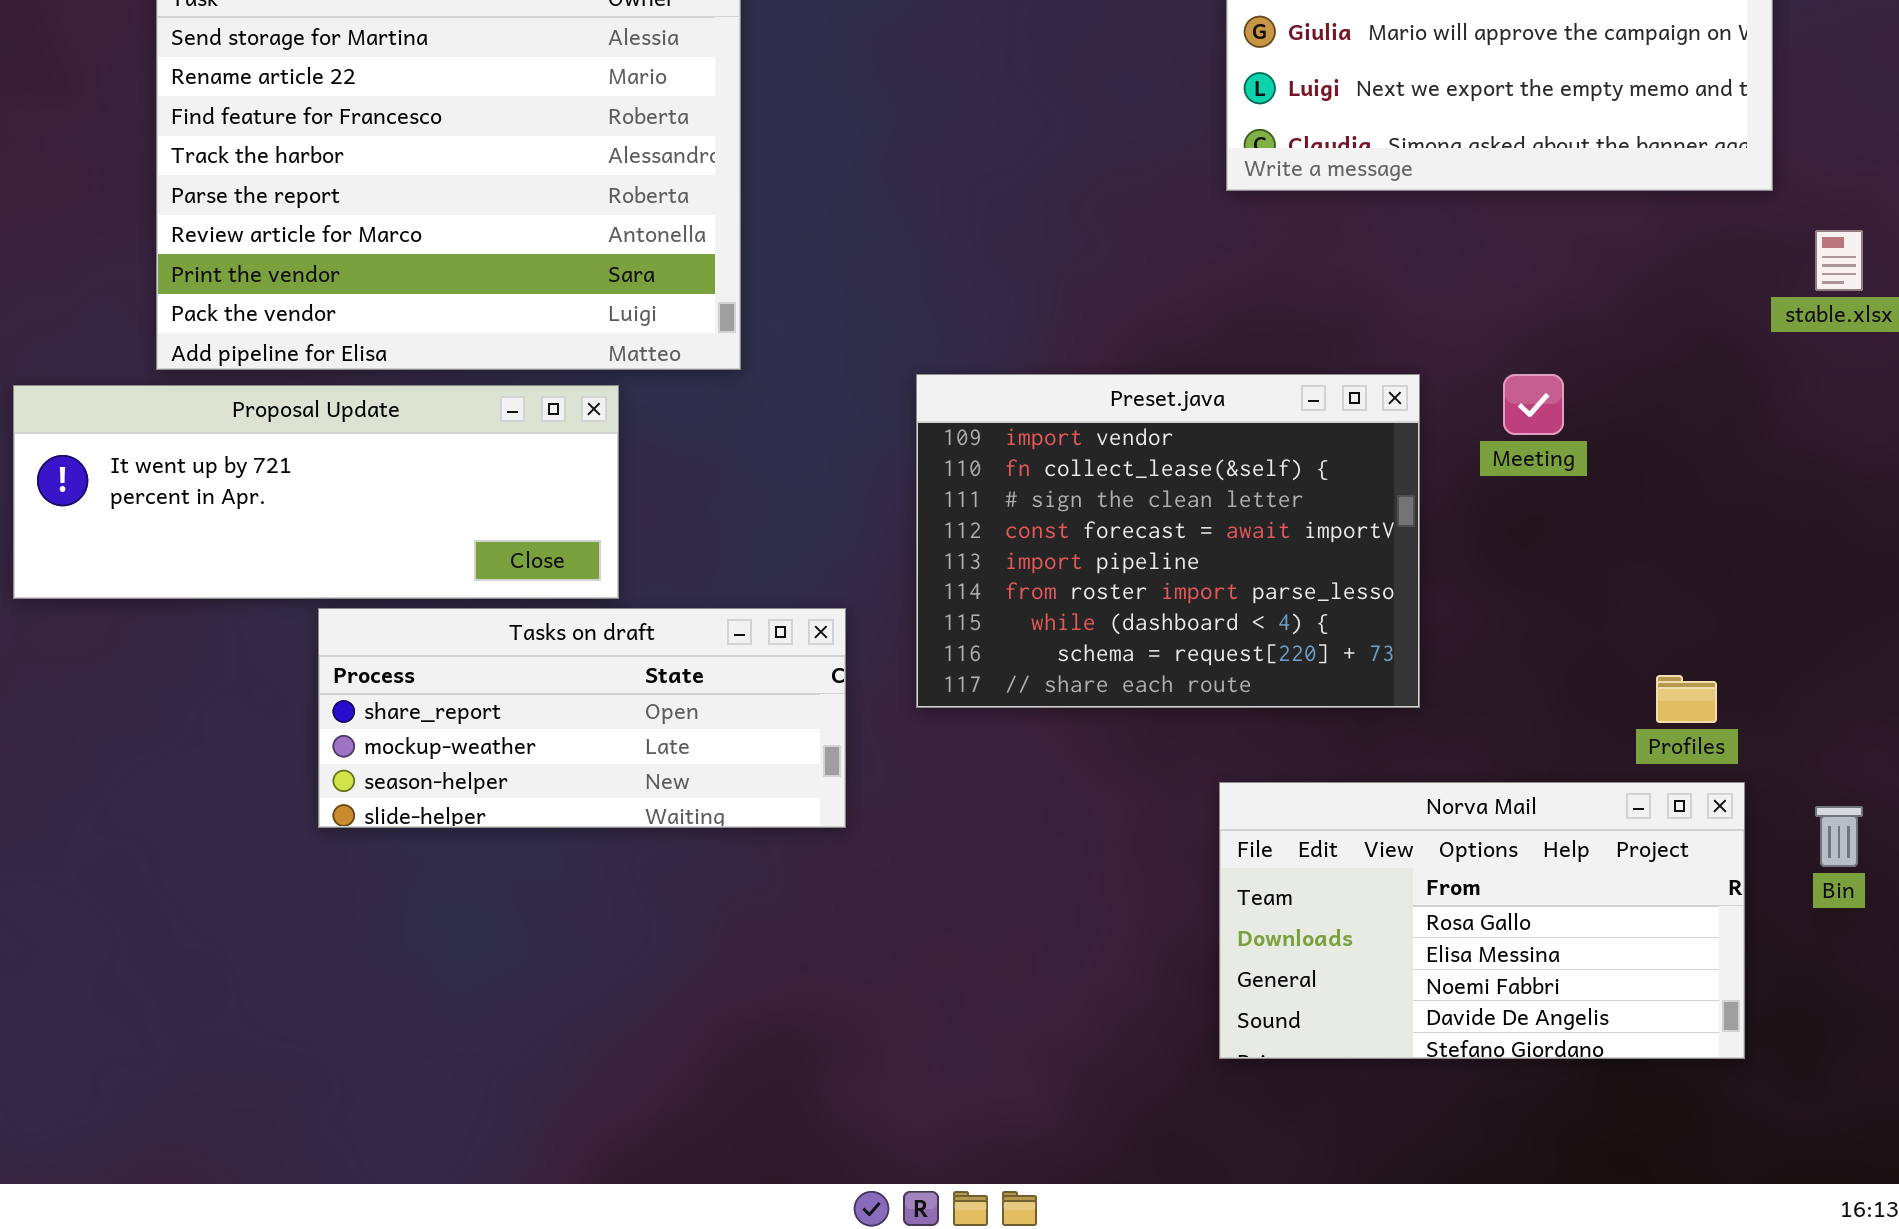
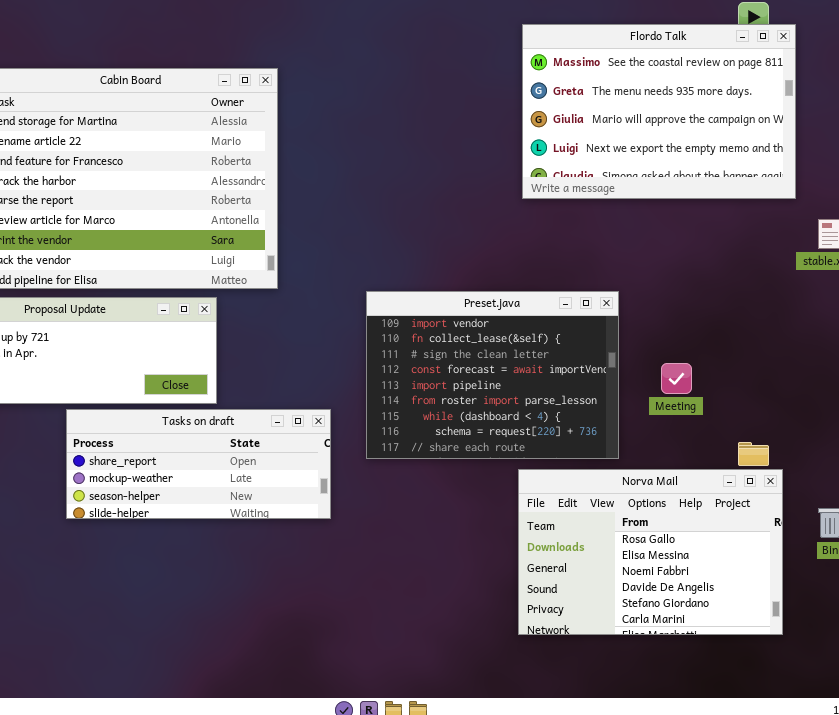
Meeting: [1503,374,1564,435] -> [661,363,692,394], moved
Norva Mail: [1219,782,1745,1059] -> [518,469,783,635], resized

